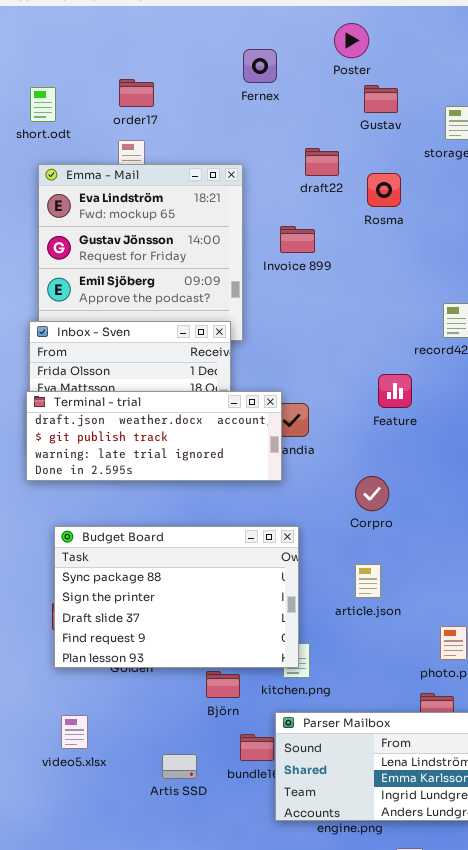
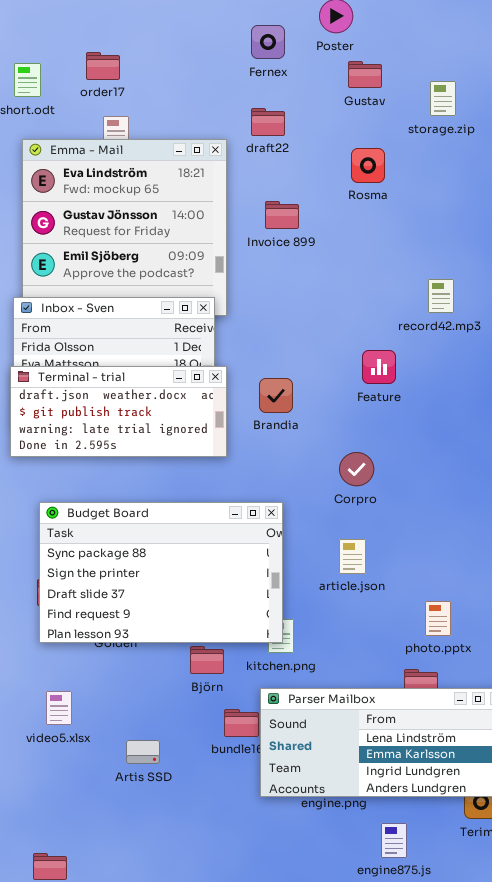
Fernex: [243,49,277,83] -> [251,25,285,59], moved
order17: [119,79,154,107] -> [86,52,120,80], moved
draft22: [305,148,339,176] -> [251,108,285,136], moved
Terminal - trial: [26,391,282,481] -> [10,366,227,457], resized
Artis SSD: [162,754,197,779] -> [126,740,160,764], moved

